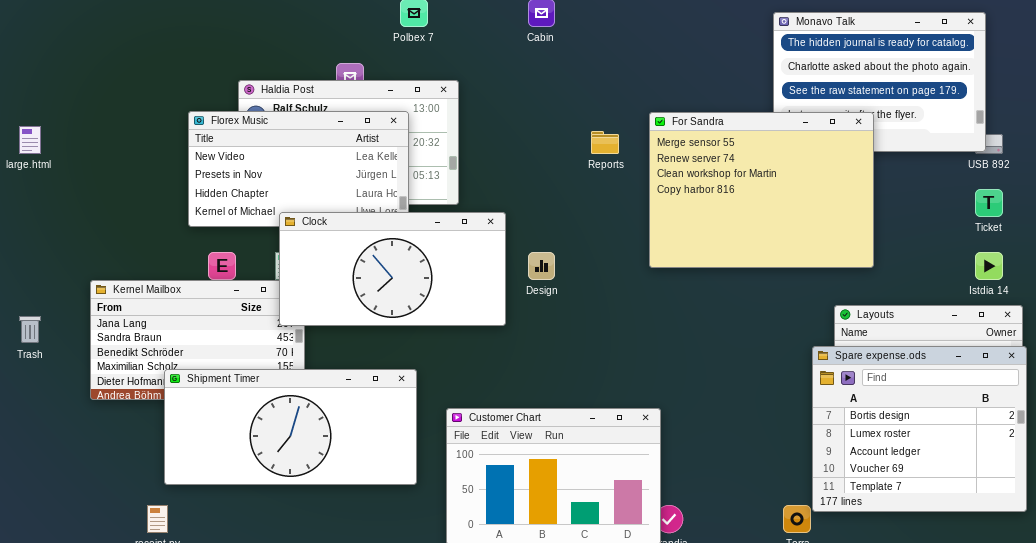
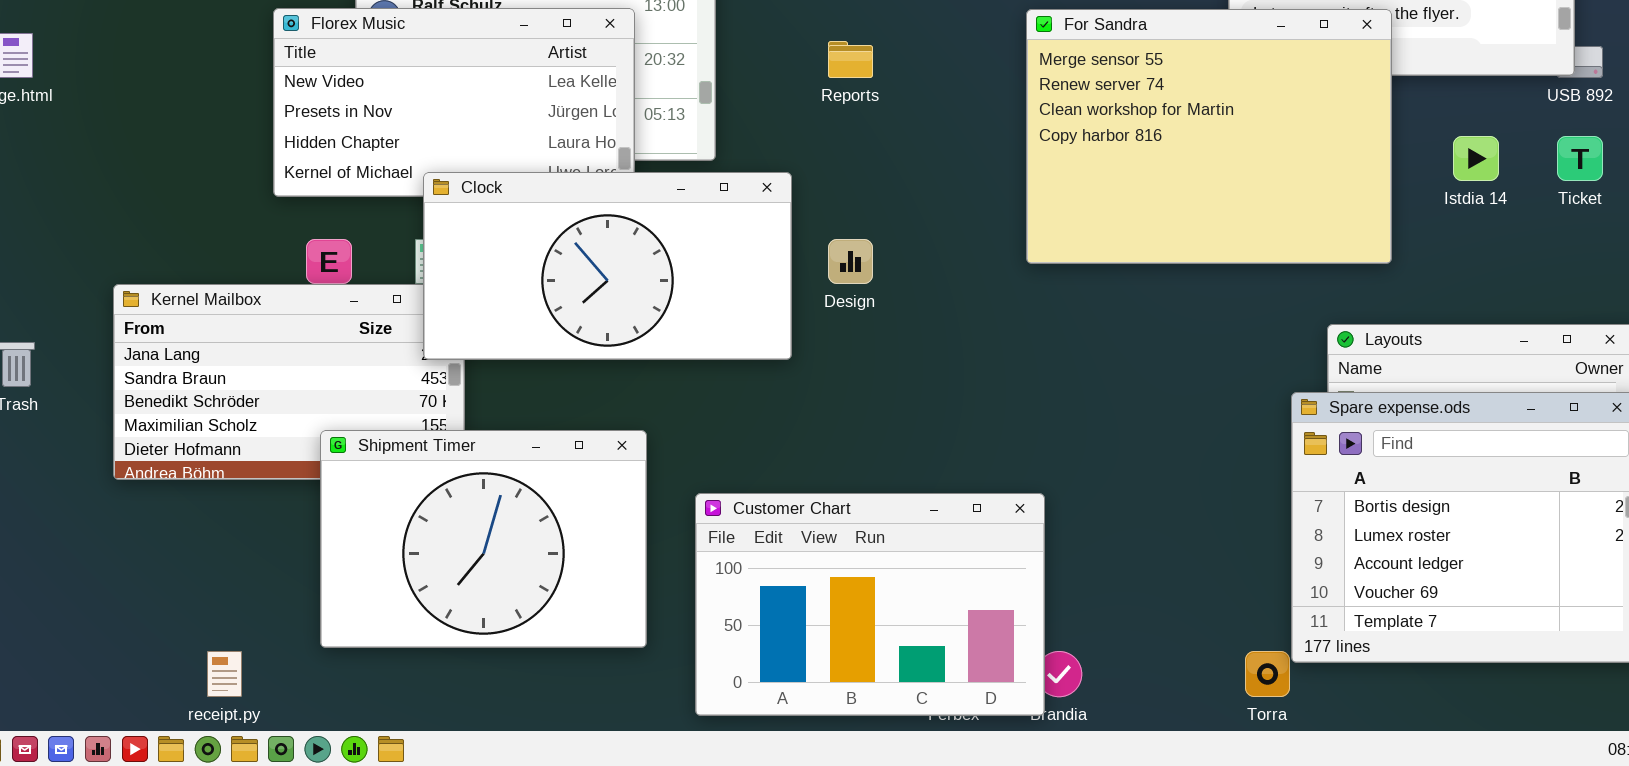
Reports: [591,131,619,154] -> [828,41,873,78], moved
Istdia 14: [975,252,1003,280] -> [1453,136,1499,181], moved
Shipment Timer: [164,369,417,485] -> [320,430,647,648], resized

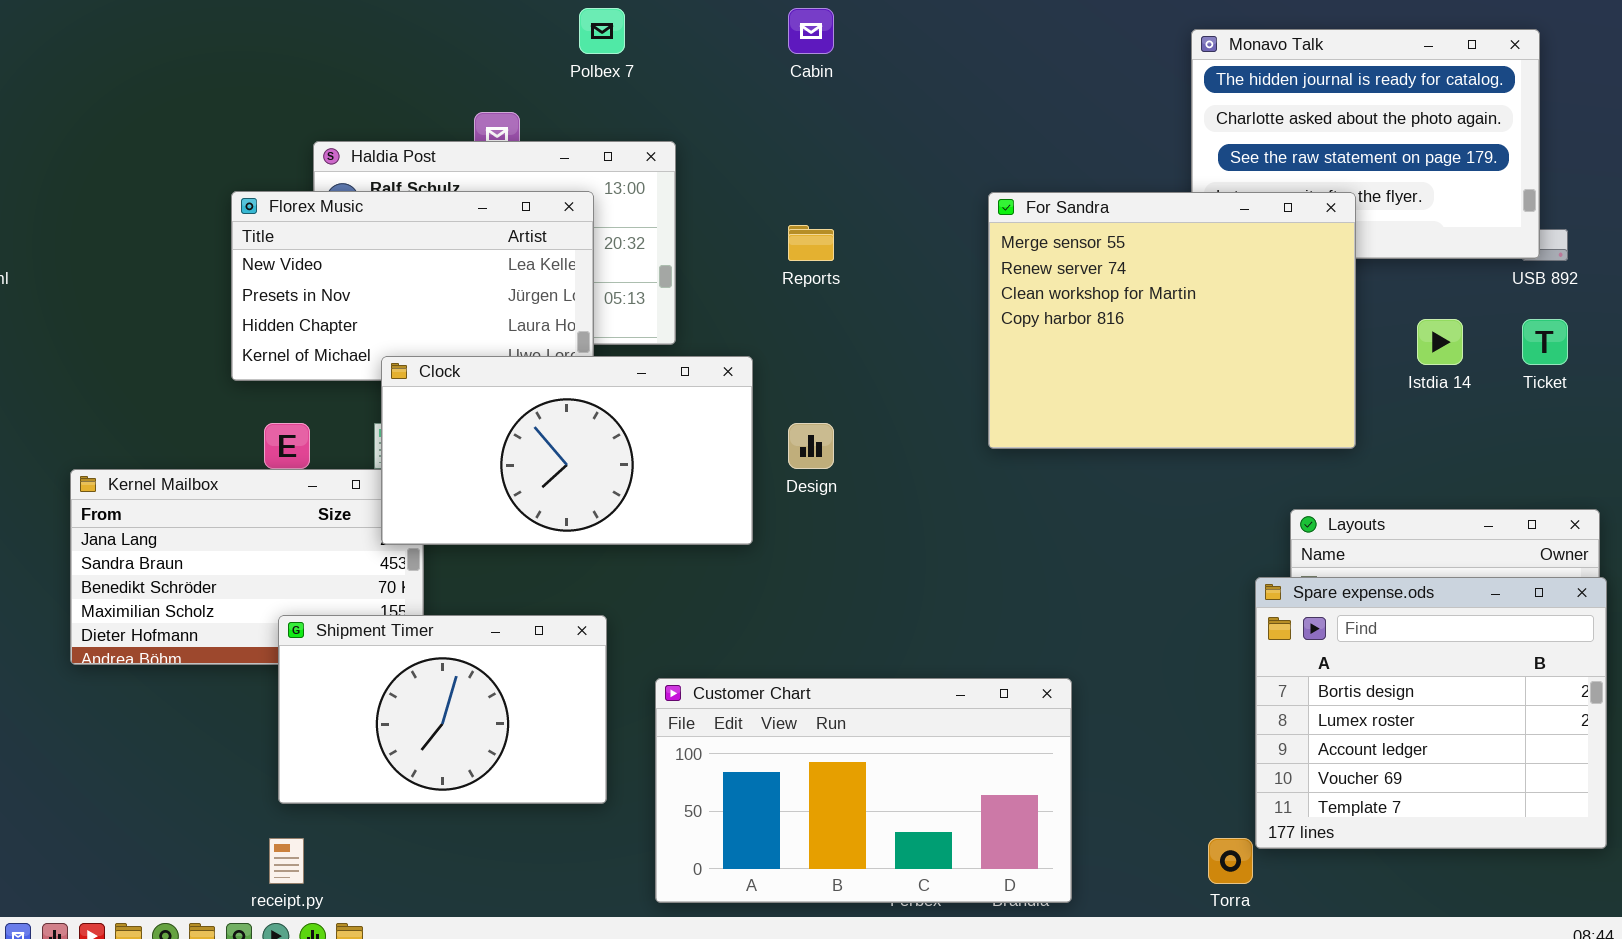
Shipment Timer: [320,430,647,648] -> [278,615,607,804], resized
Customer Chart: [695,493,1045,716] -> [655,678,1072,903], resized
receipt.py: [207,651,242,697] -> [269,838,304,884], moved

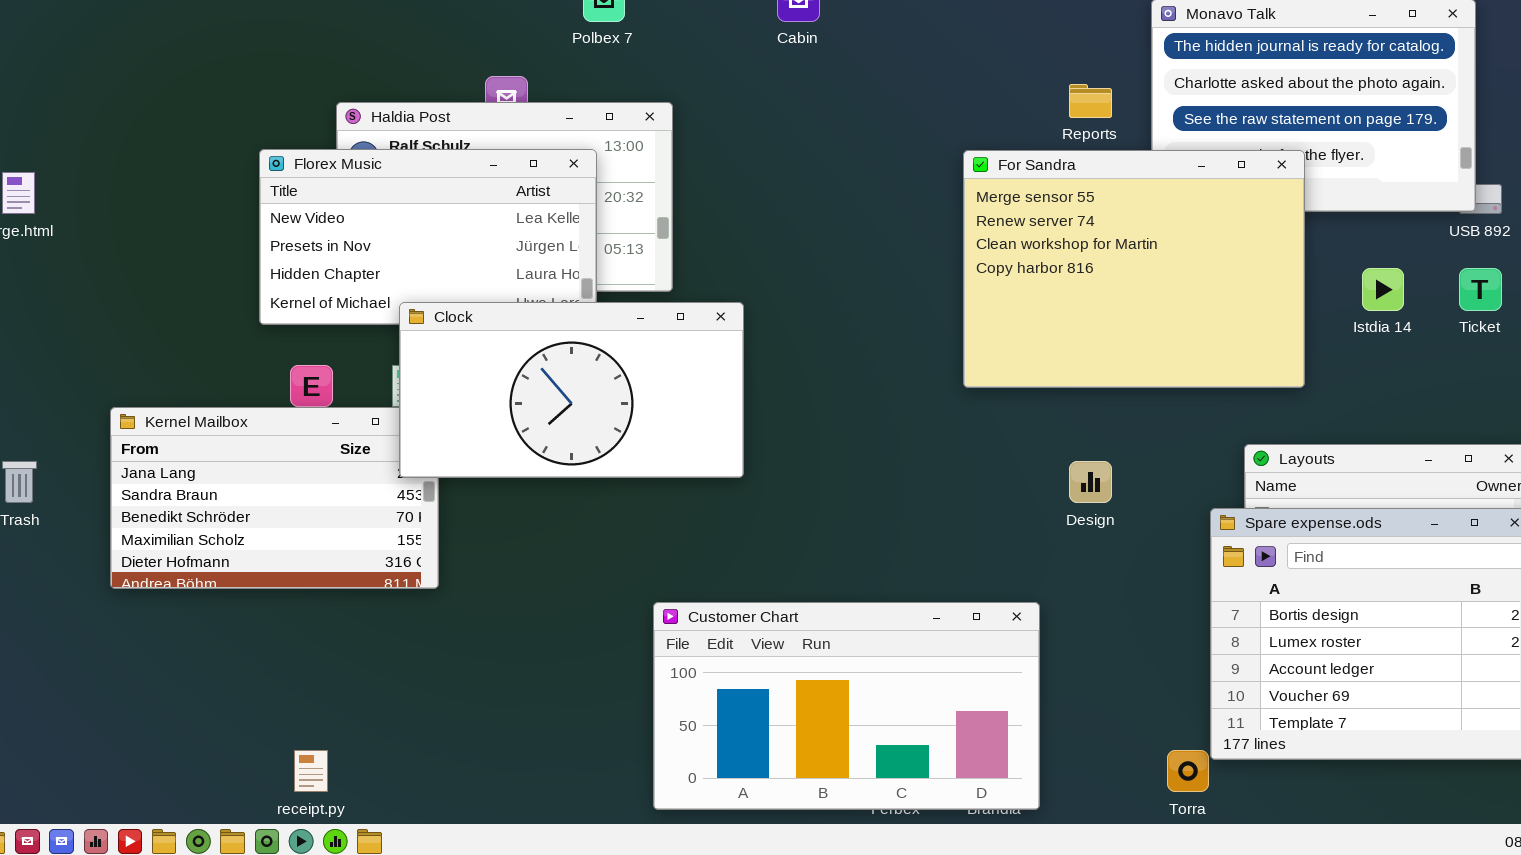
Reports: [788,225,834,261] -> [1069,84,1112,118], moved
Design: [788,423,834,469] -> [1069,461,1112,503], moved
Shipment Timer: [278,615,607,804] -> none, closed

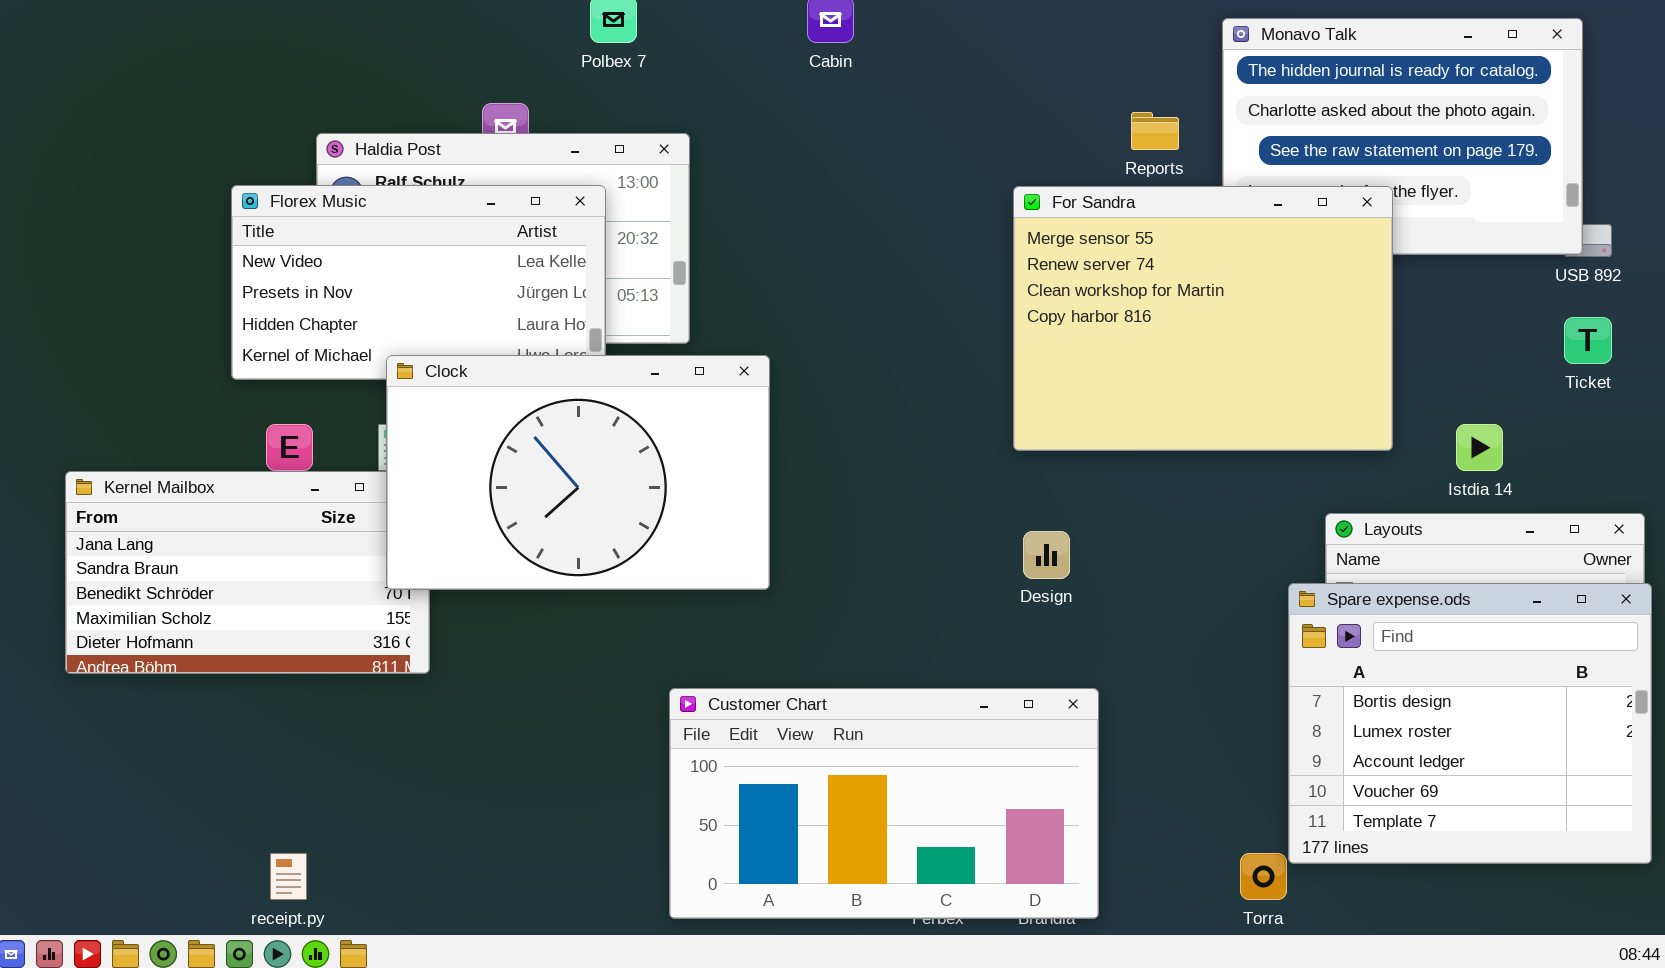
Istdia 14: [1362,268,1404,311] -> [1456,424,1503,471], moved
Clock: [399,302,744,478] -> [386,355,770,590], resized
Design: [1069,461,1112,503] -> [1023,531,1070,579], moved

